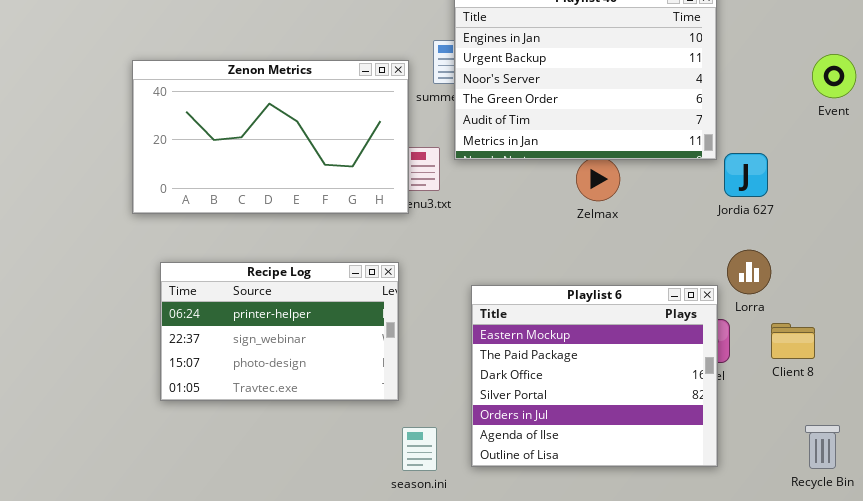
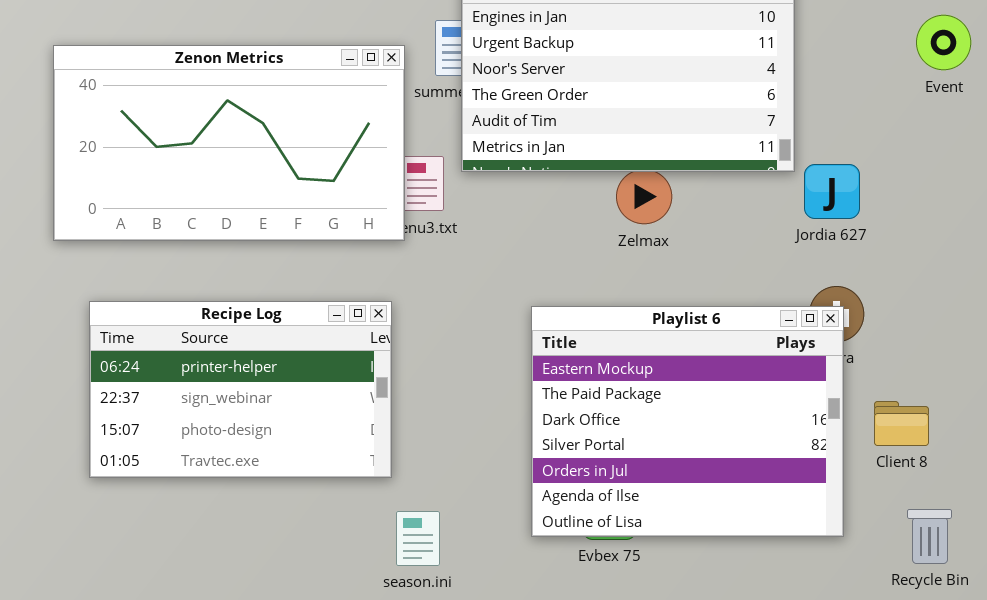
Event: [812,54,856,98] -> [916,15,971,70], moved
Playlist 6: [471,285,718,467] -> [531,306,844,537], moved
Client 8: [771,323,815,359] -> [874,401,929,446], moved

